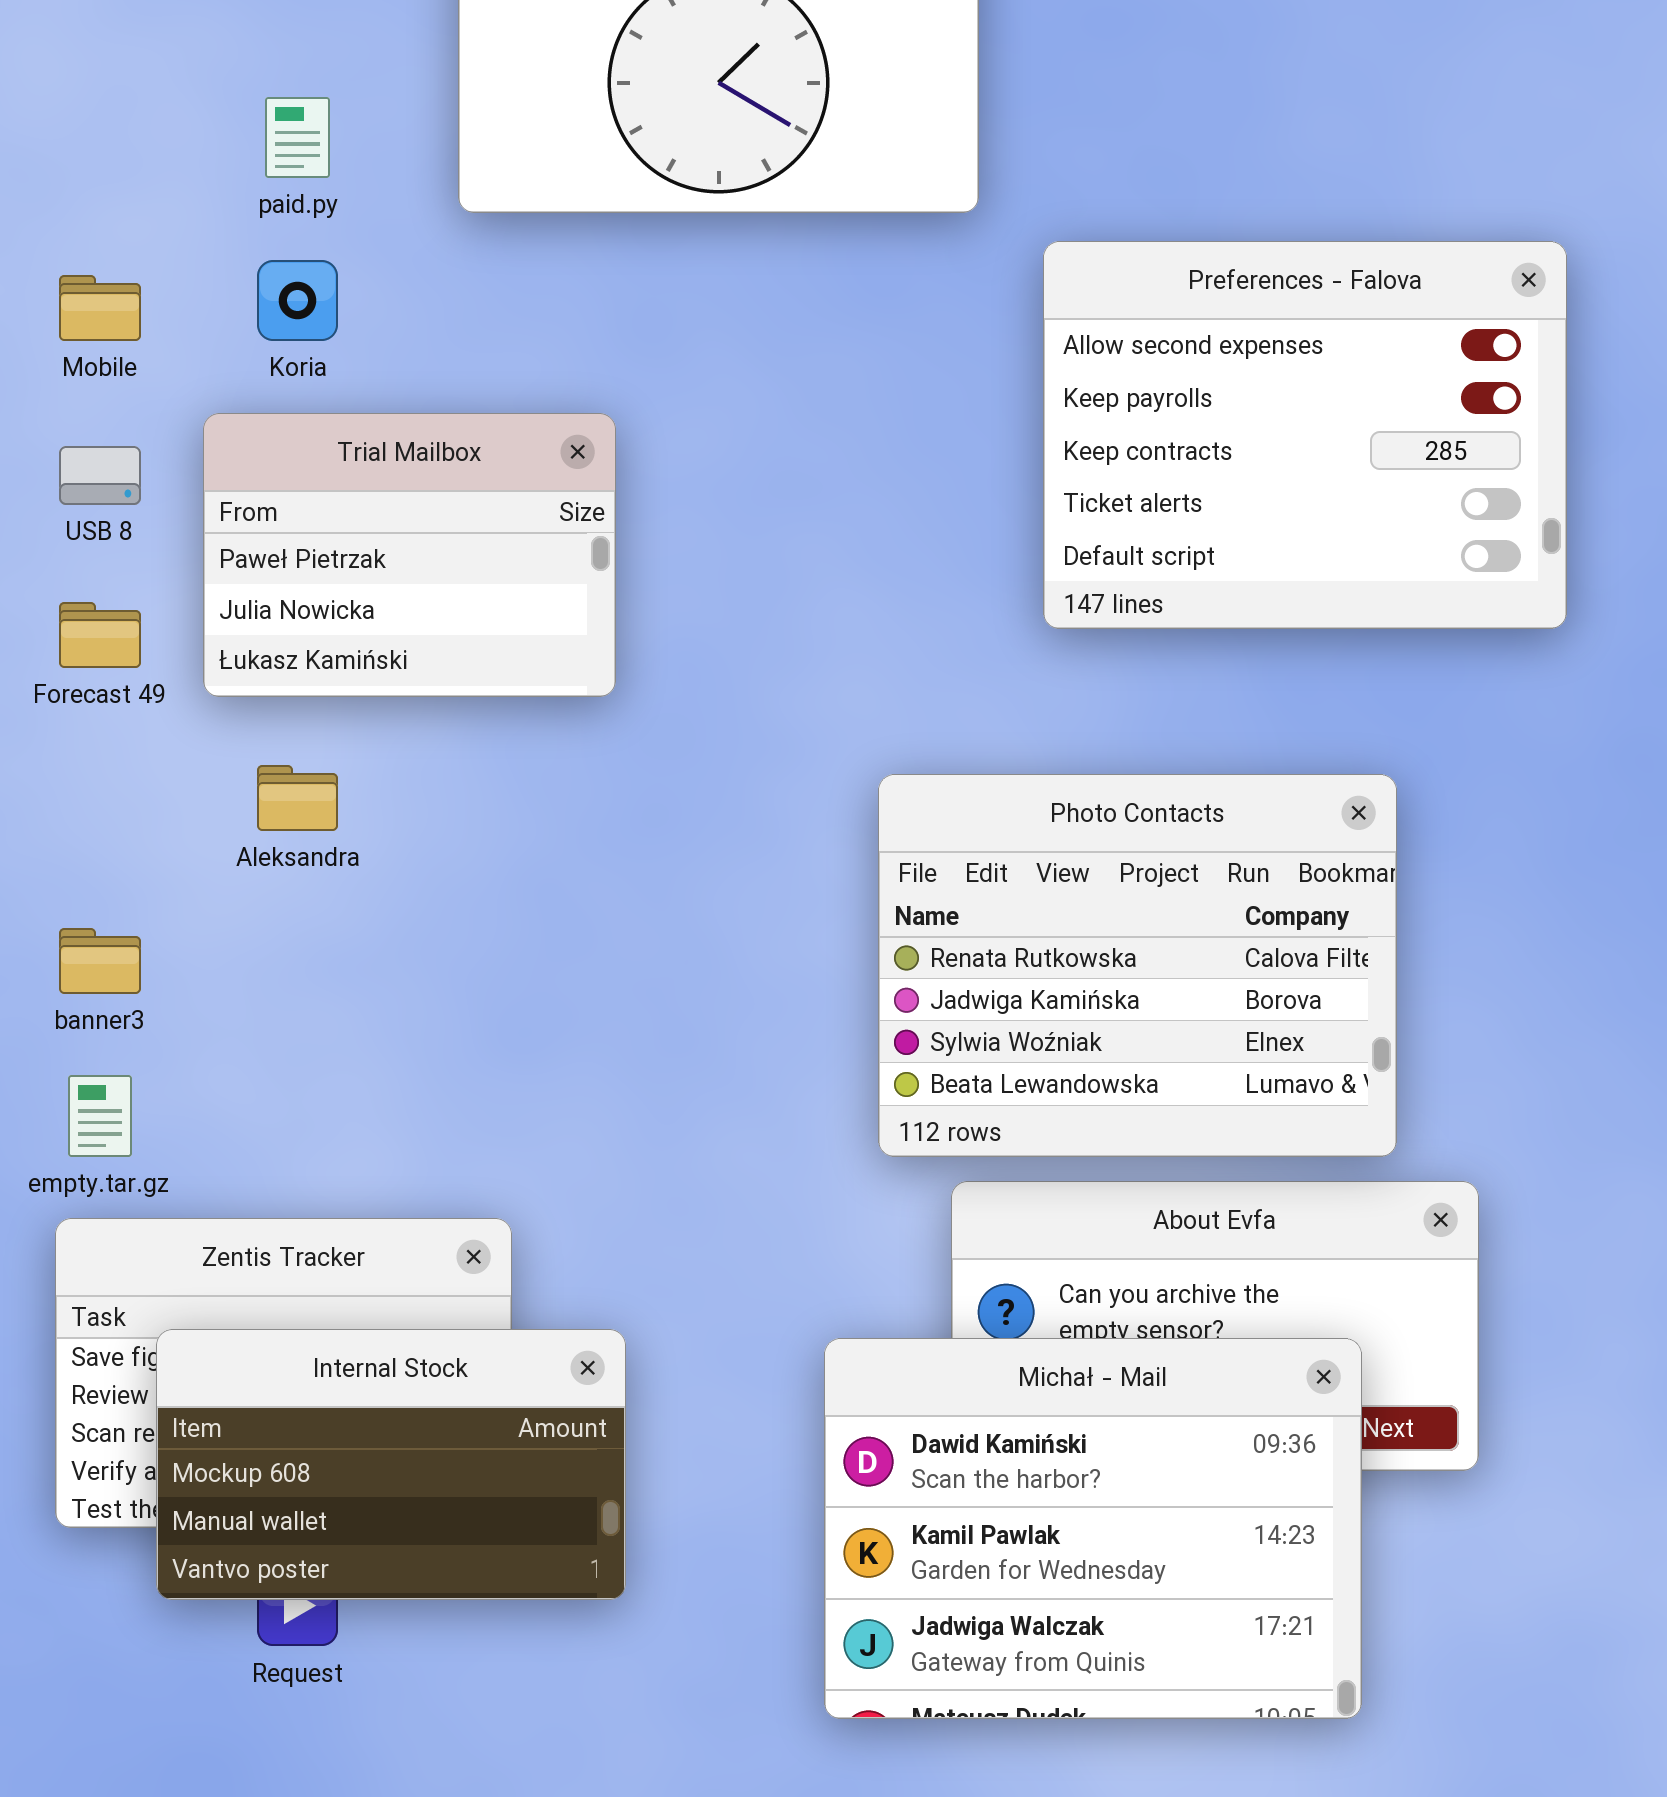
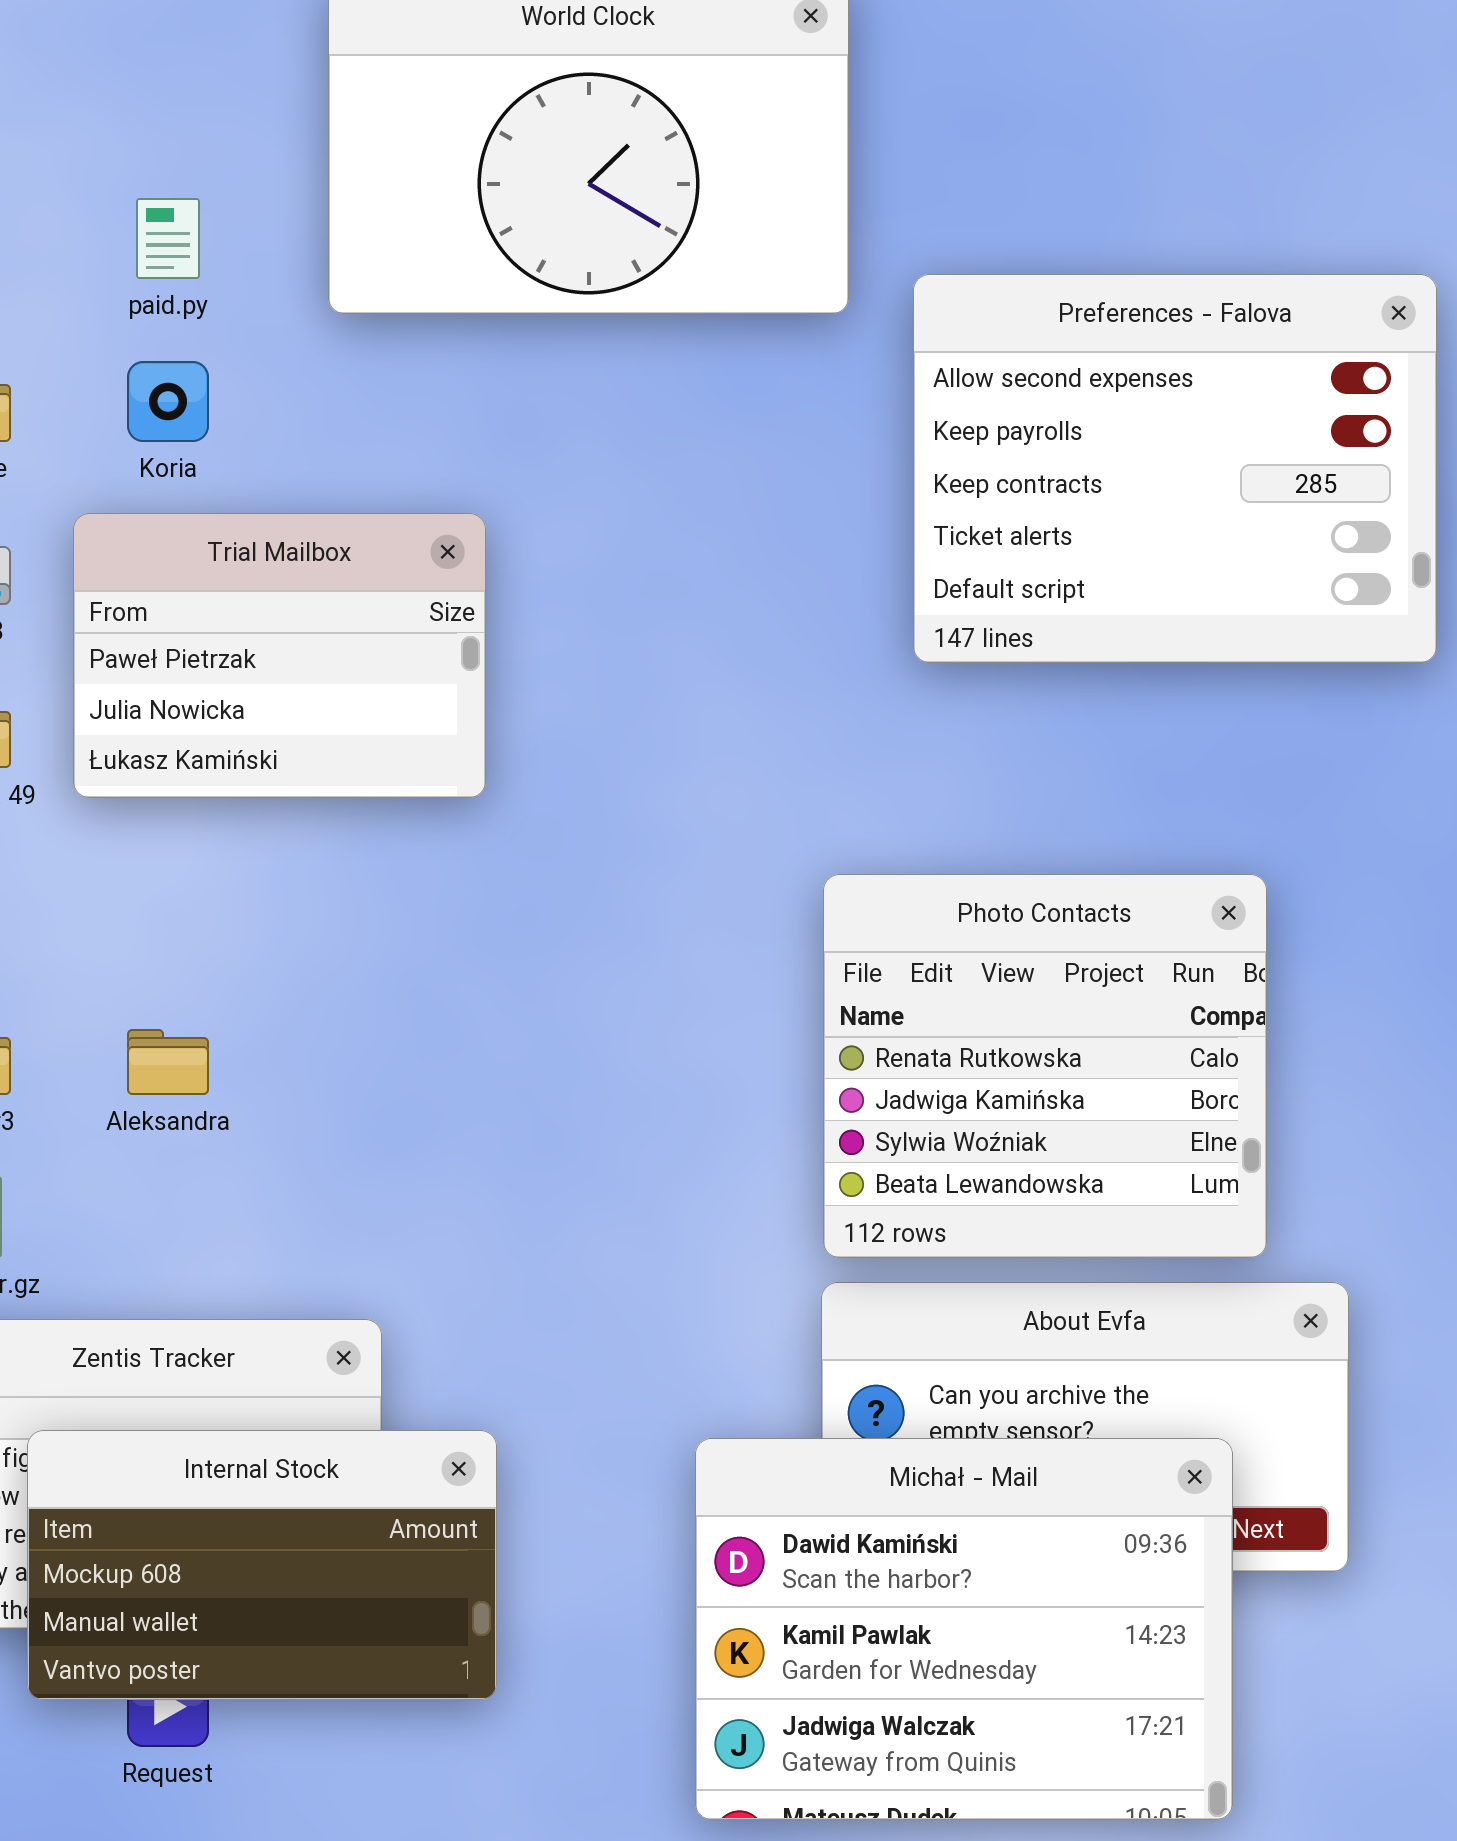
Preferences - Falova: [1043,241,1567,629] -> [913,274,1437,663], moved
Aleksandra: [257,765,338,831] -> [127,1029,209,1095], moved
Photo Contacts: [878,774,1397,1157] -> [823,874,1267,1258], resized

